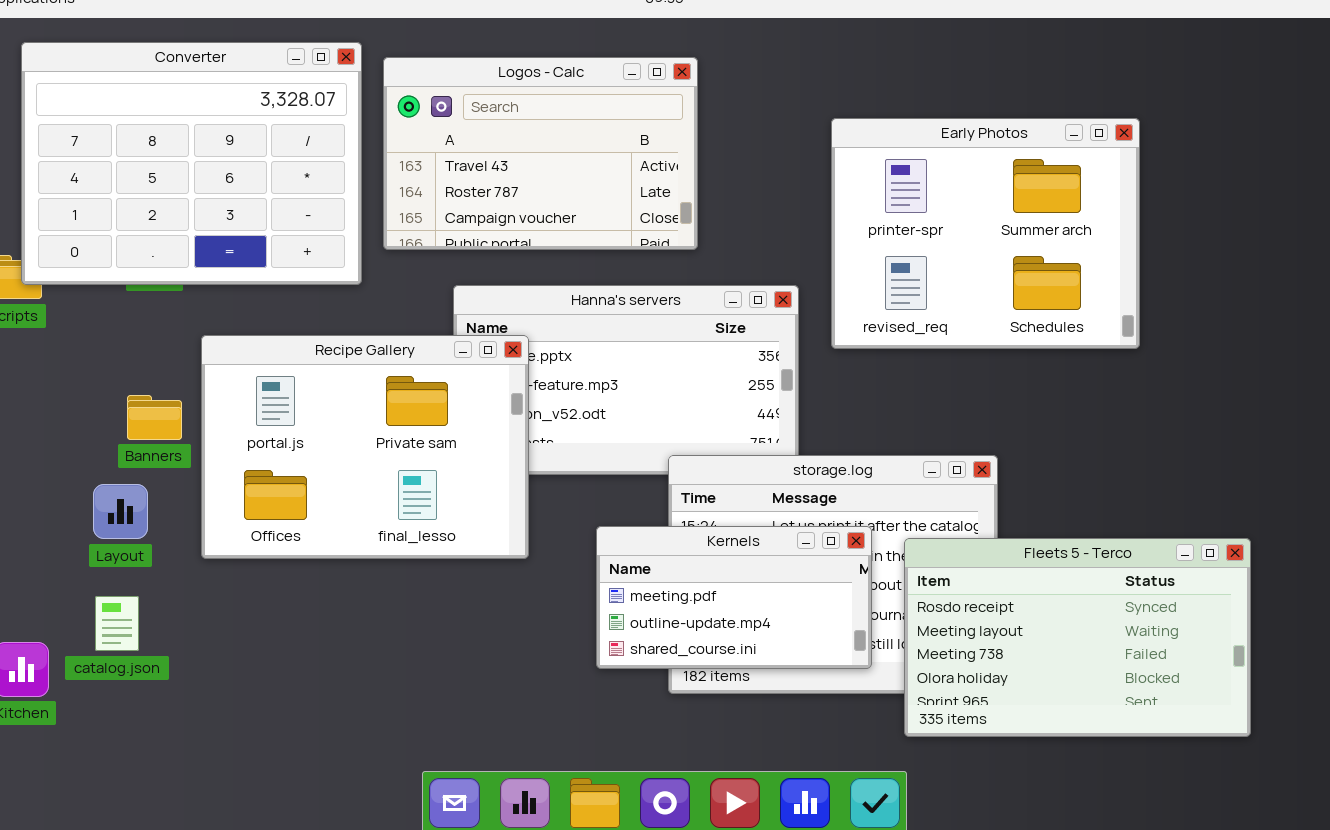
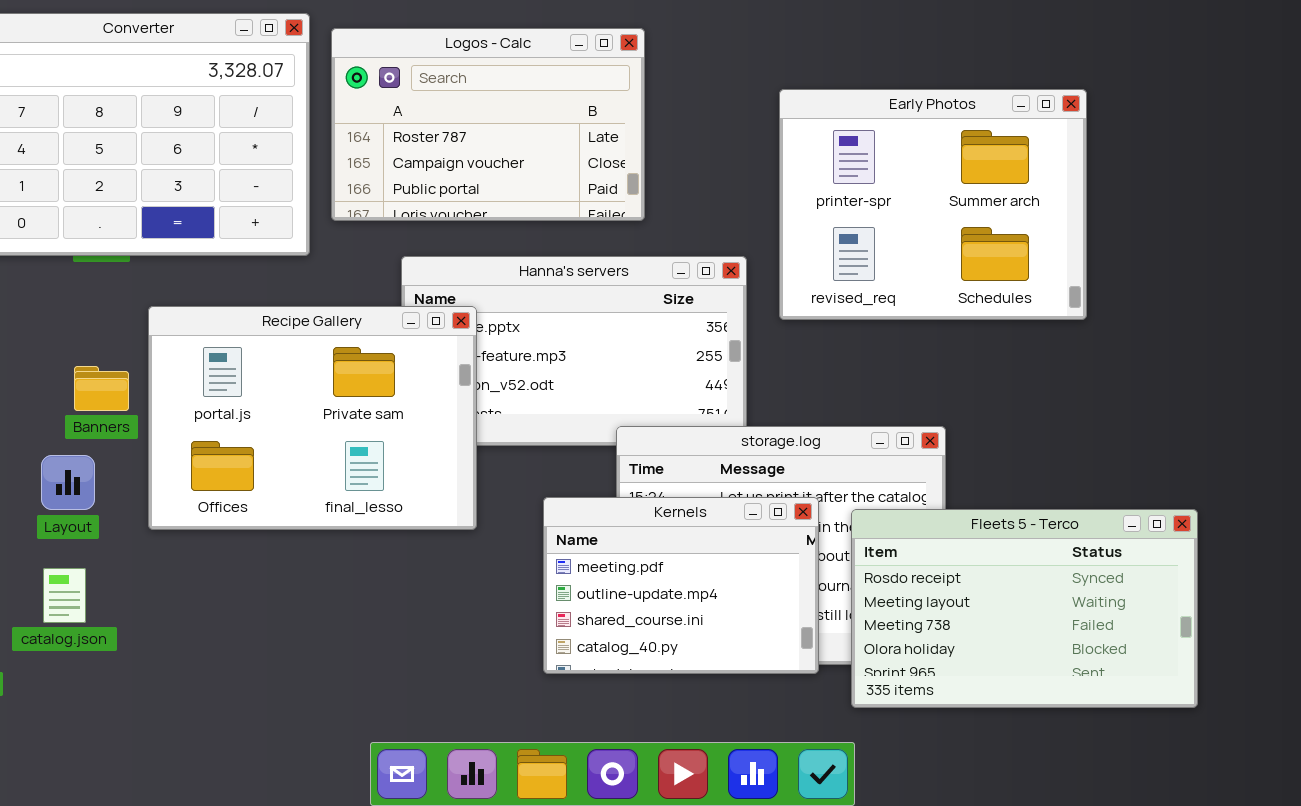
Logos - Calc: [383,57,698,250] -> [331,28,645,221], scrolled down 1 row
Kernels: [596,526,872,669] -> [543,497,819,674], resized

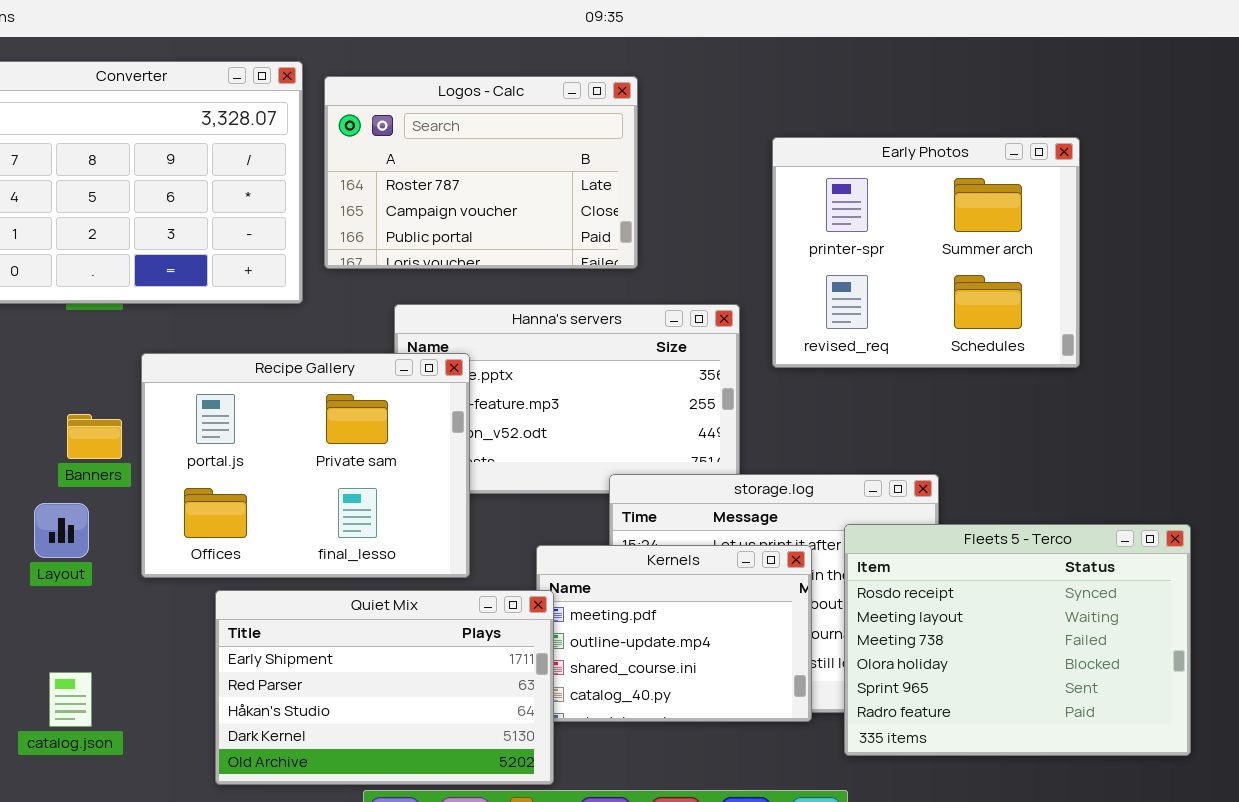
Fleets 5 - Terco: [851,509,1198,708] -> [844,524,1191,756], resized
Quiet Mix: none -> [215,590,554,785], opened
catalog.json: [43,568,86,623] -> [49,672,92,727], moved

